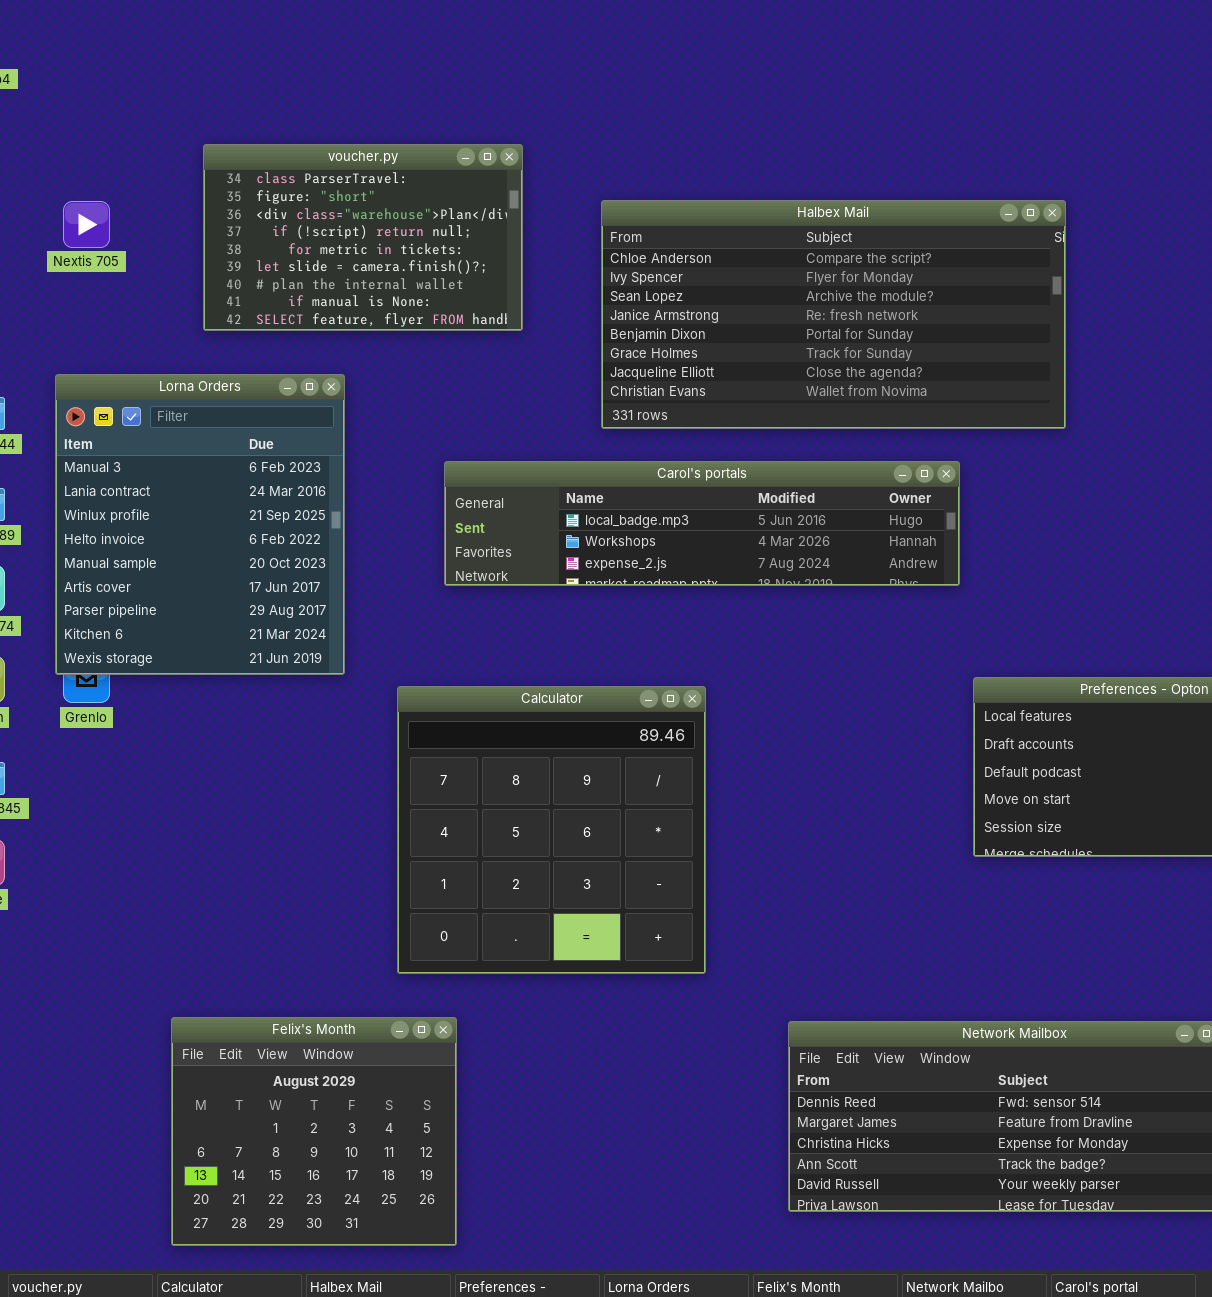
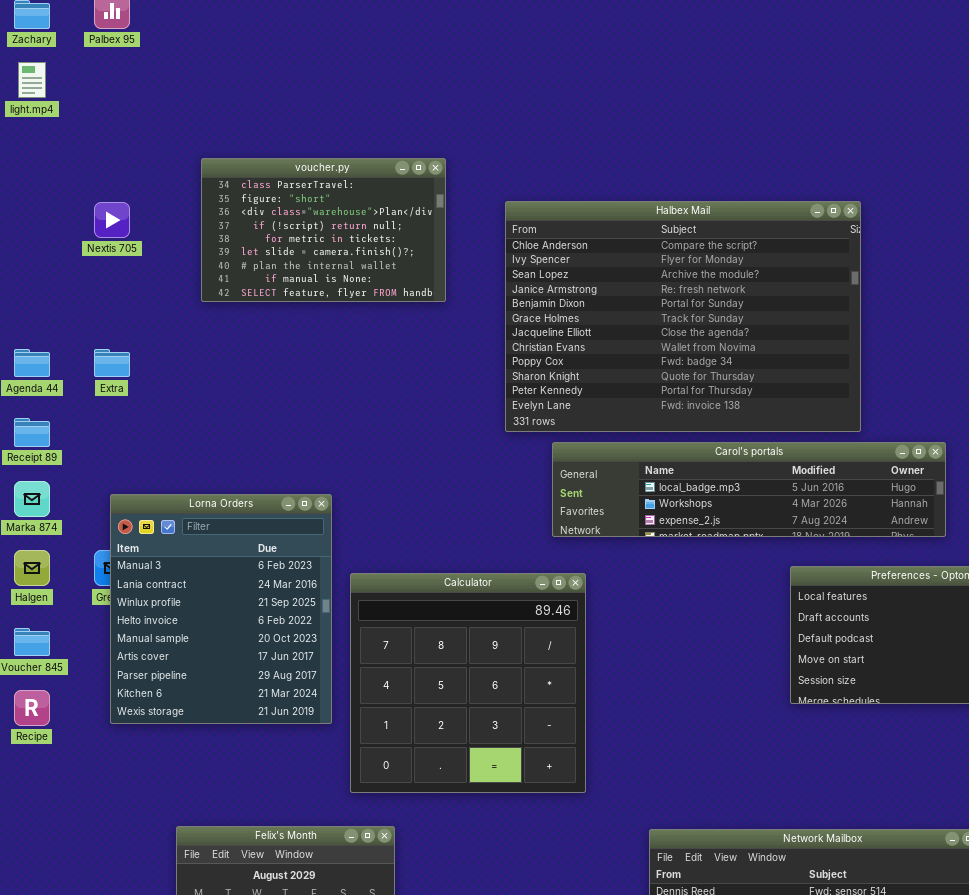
Halbex Mail: [601,200,1066,429] -> [505,201,861,432], resized
Lorna Orders: [55,374,345,675] -> [110,494,332,724], moved
Carol's portals: [444,461,960,586] -> [552,442,946,537], moved

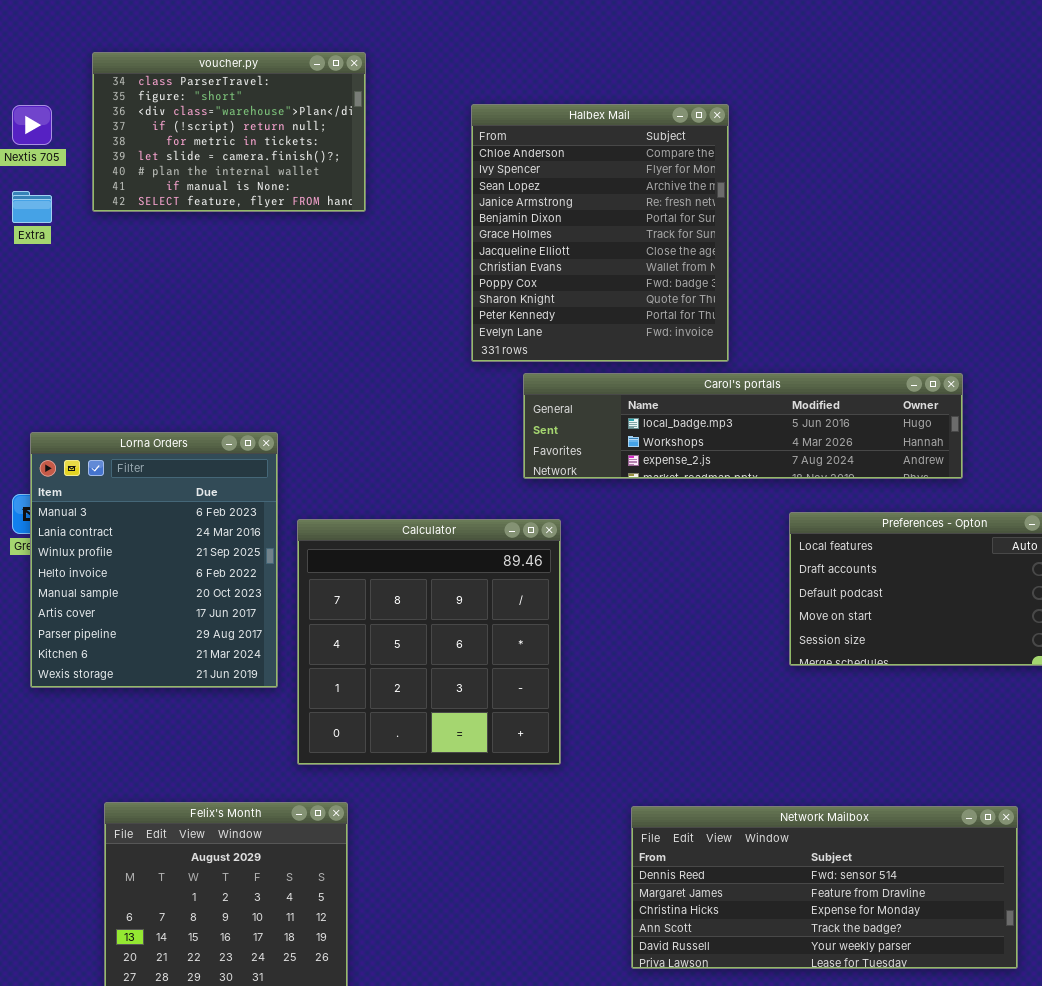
voucher.py: [201,158,446,302] -> [92,52,366,212], moved
Halbex Mail: [505,201,861,432] -> [471,104,729,362], resized
Extra: [94,349,130,377] -> [12,191,52,223], moved

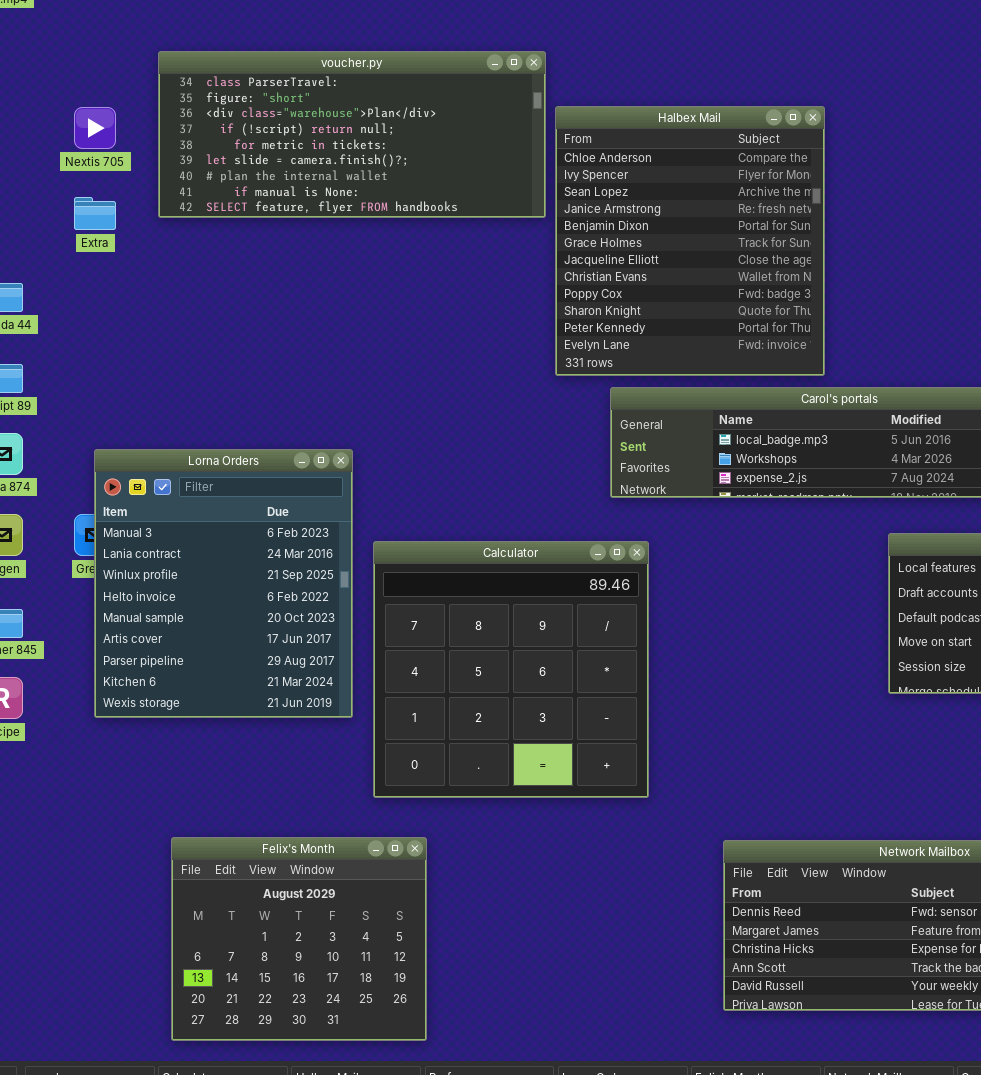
voucher.py: [92,52,366,212] -> [158,51,546,218], resized

